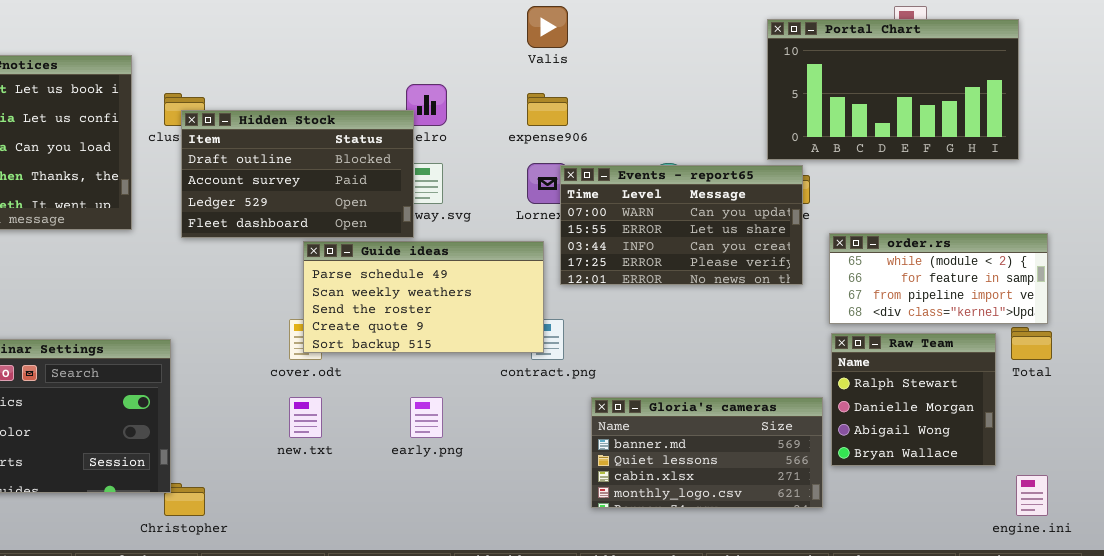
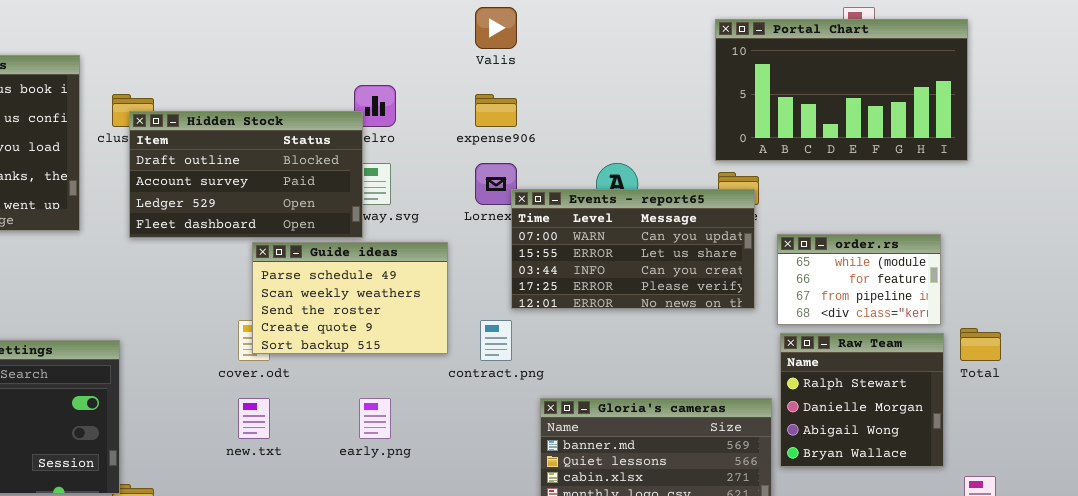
Events - report65: [560,165,803,285] -> [511,189,755,309], moved
order.rs: [829,233,1048,324] -> [777,234,941,325], resized
Guide ideas: [303,241,544,353] -> [252,242,448,354], resized

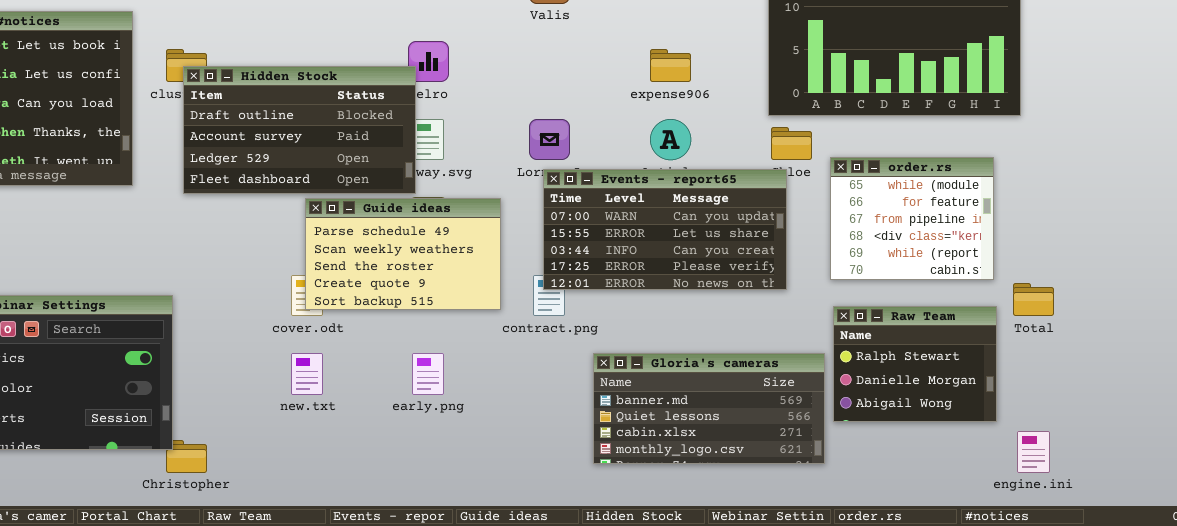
expense906: [475,94,517,127] -> [650,49,691,82], moved
Events - report65: [511,189,755,309] -> [543,169,787,290], moved
order.rs: [777,234,941,325] -> [830,157,994,280], resized
Raw Team: [780,333,944,467] -> [833,306,997,422], resized

